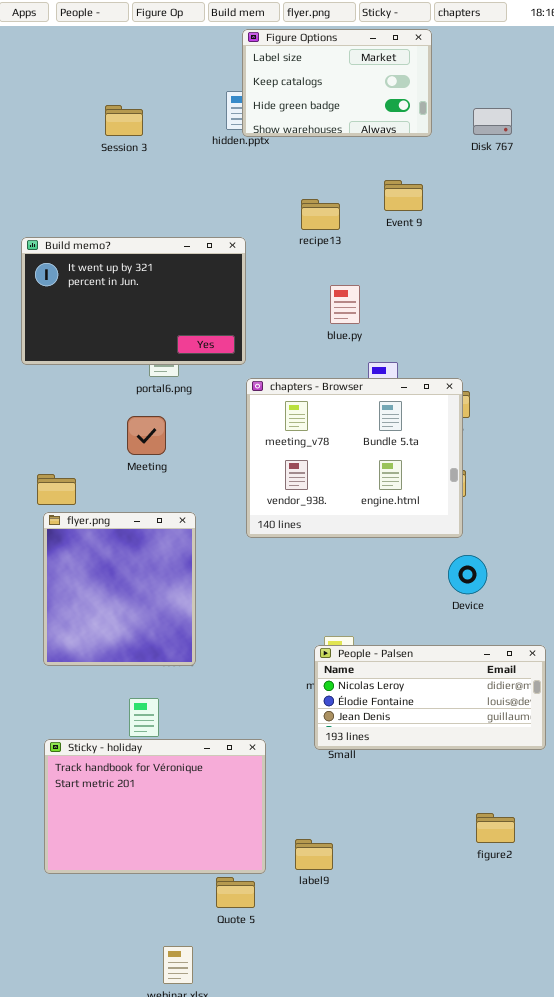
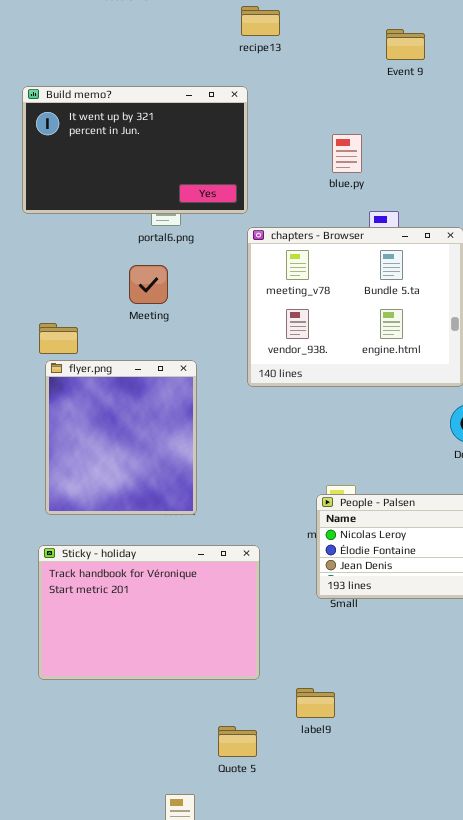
recipe13: [301,199,340,230] -> [241,6,280,36], moved
Sticky - holiday: [44,739,266,874] -> [38,545,260,680], moved

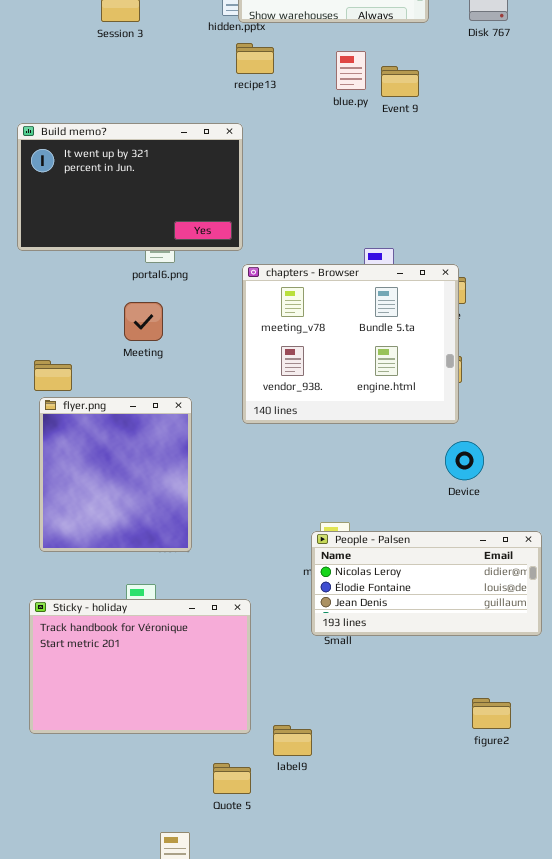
blue.py: [332,134,362,173] -> [336,51,366,90], moved
Sticky - holiday: [38,545,260,680] -> [29,599,251,734], moved
label9: [296,688,335,718] -> [273,725,312,756], moved

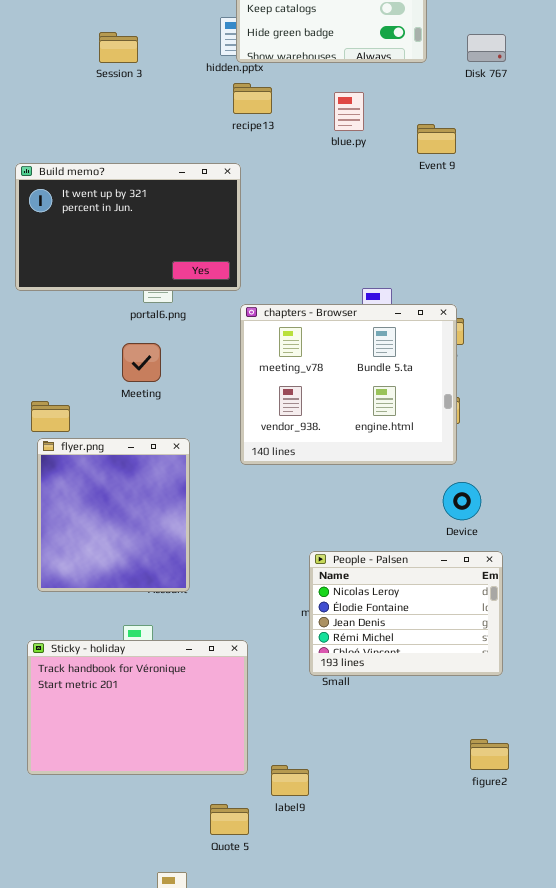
Event 9: [381,66,419,97] -> [417,124,456,154], moved
People - Palsen: [311,531,542,636] -> [309,551,503,676], resized

